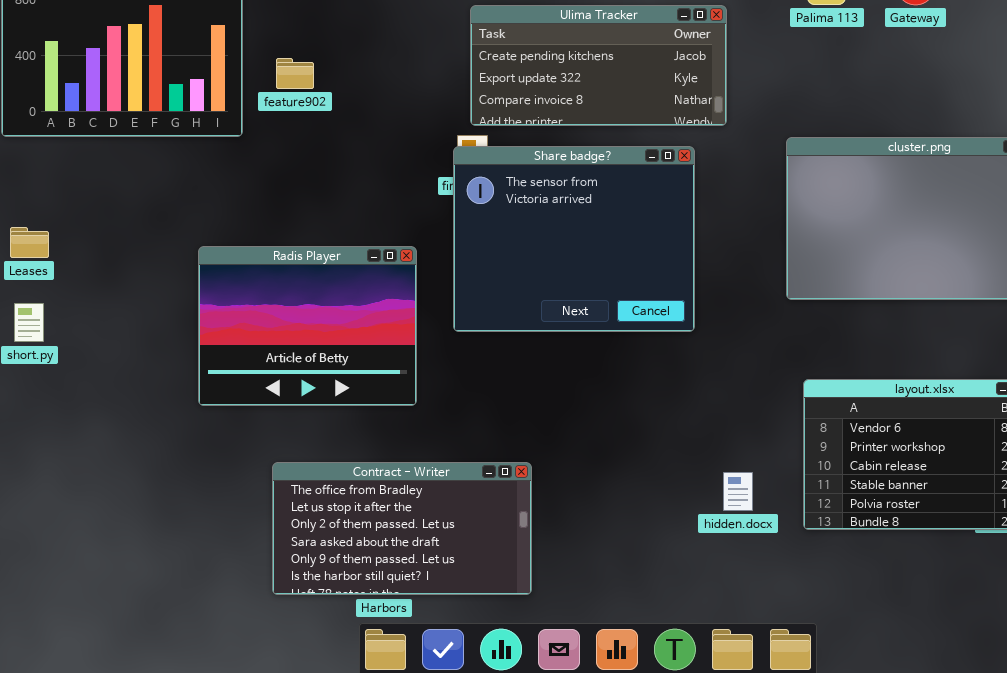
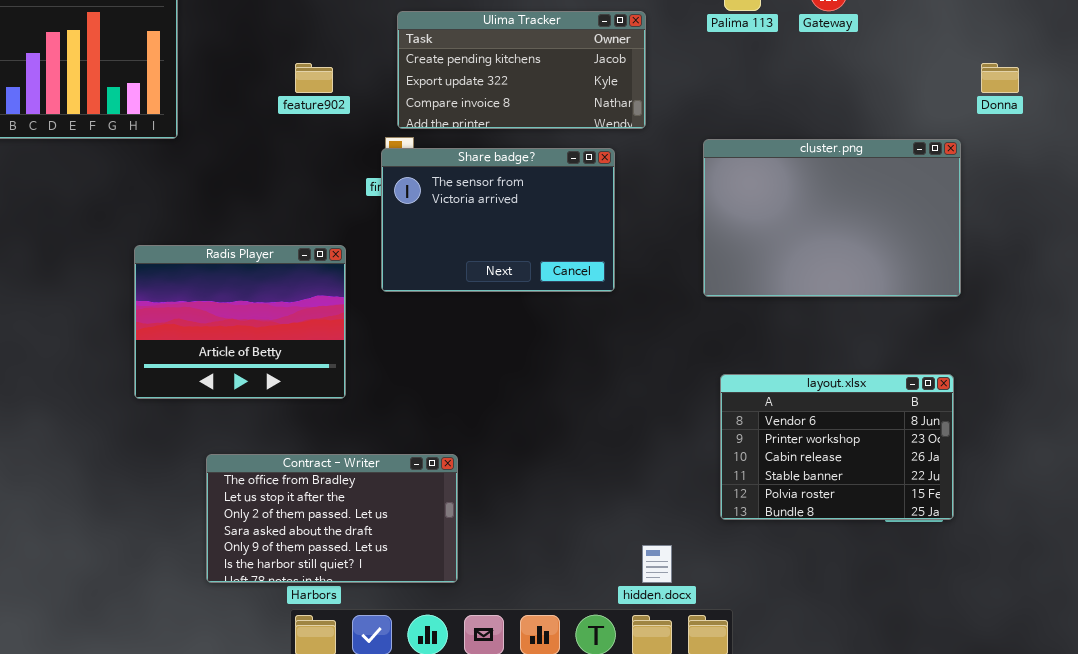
feature902: [276,58,314,89] -> [295,63,333,93], moved
Share badge?: [453,146,695,332] -> [381,148,615,292], resized
hidden.docx: [723,472,753,511] -> [642,545,672,583], moved

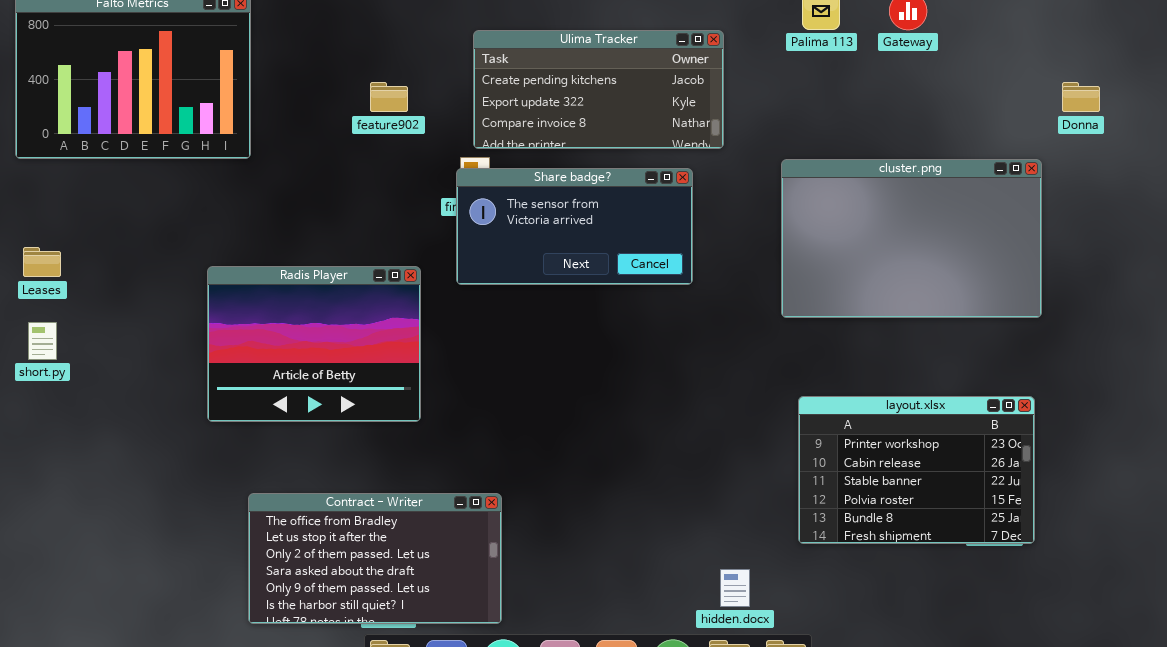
Share badge?: [381,148,615,292] -> [456,168,693,285], resized
layout.xlsx: [720,374,954,520] -> [798,396,1035,544], scrolled down 1 row
Contract - Writer: [206,454,458,583] -> [248,493,502,624], moved

